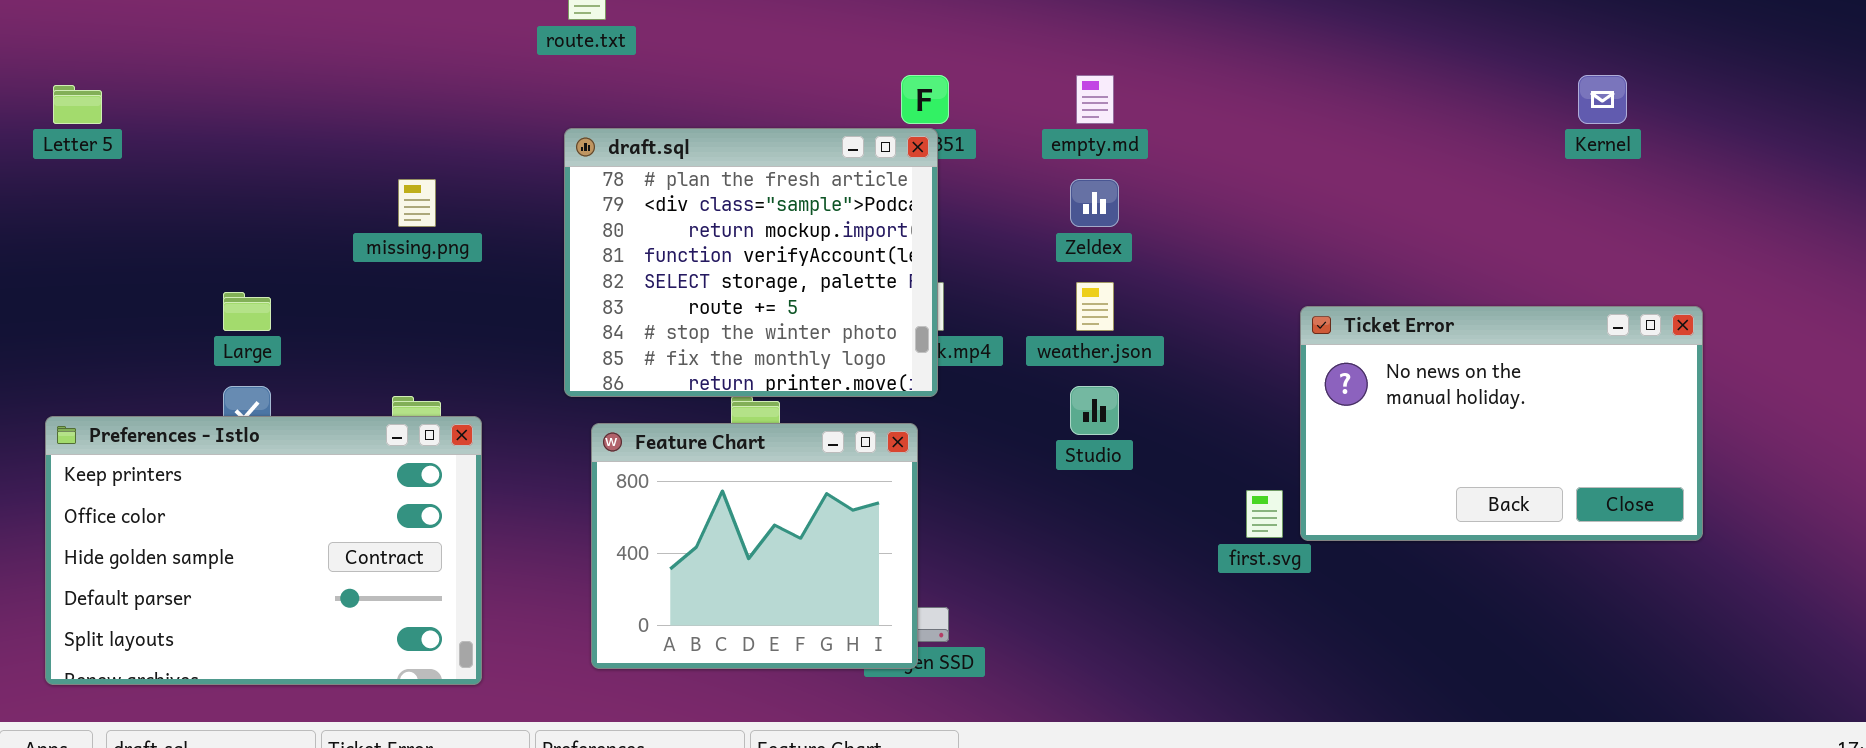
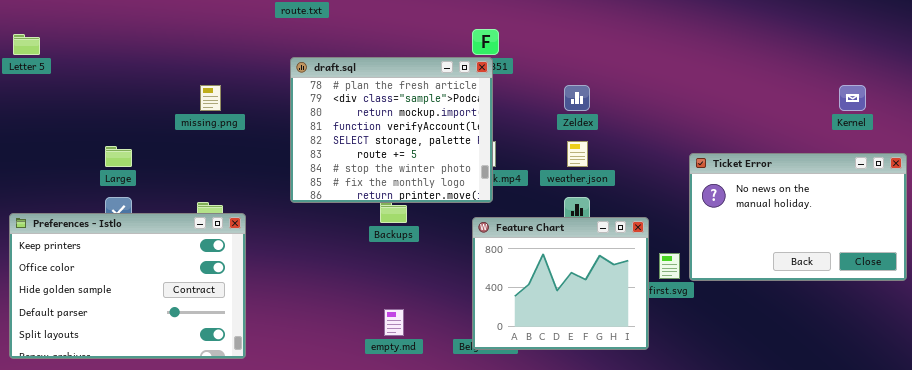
empty.md: [1076,75,1114,124] -> [384,309,404,336], moved
Kernel: [1578,75,1627,124] -> [839,85,866,111], moved
Feature Chart: [591,423,918,669] -> [472,217,649,350], moved

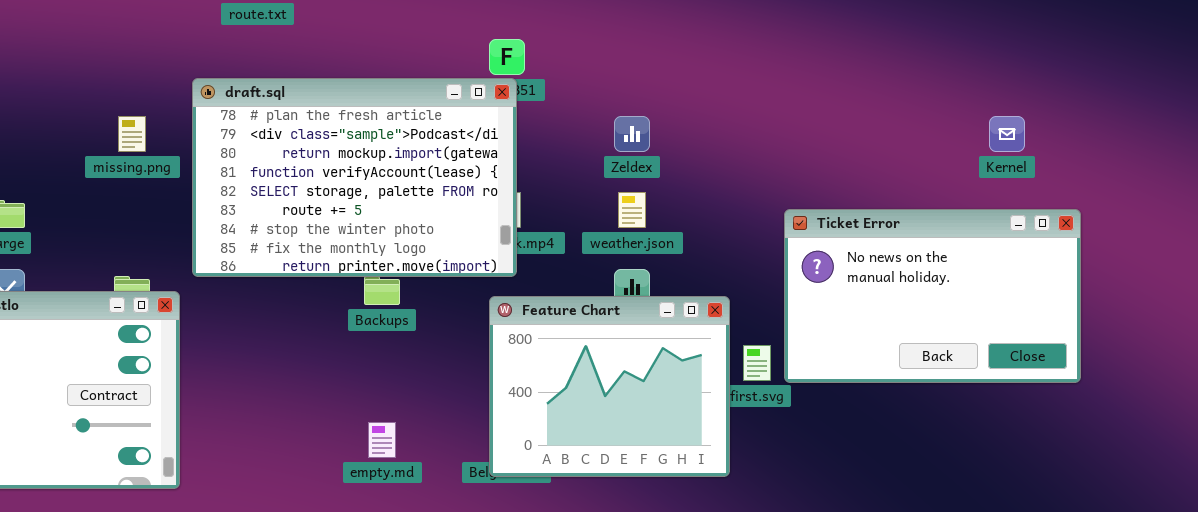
draft.sql: [290,57,493,203] -> [192,78,517,277], resized

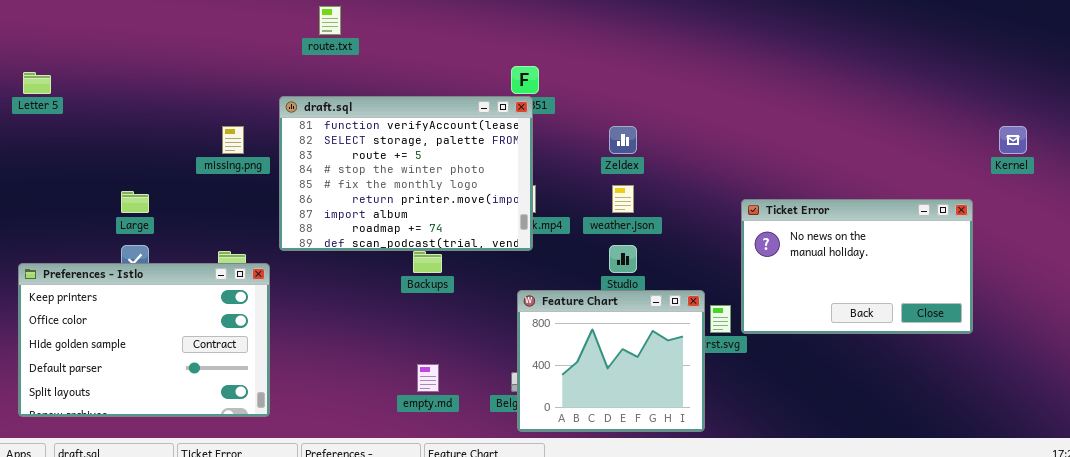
draft.sql: [192,78,517,277] -> [279,96,533,251], scrolled down 3 rows
Kernel: [989,116,1025,152] -> [999,126,1027,154], moved
Feature Chart: [489,296,730,477] -> [517,290,705,432], moved

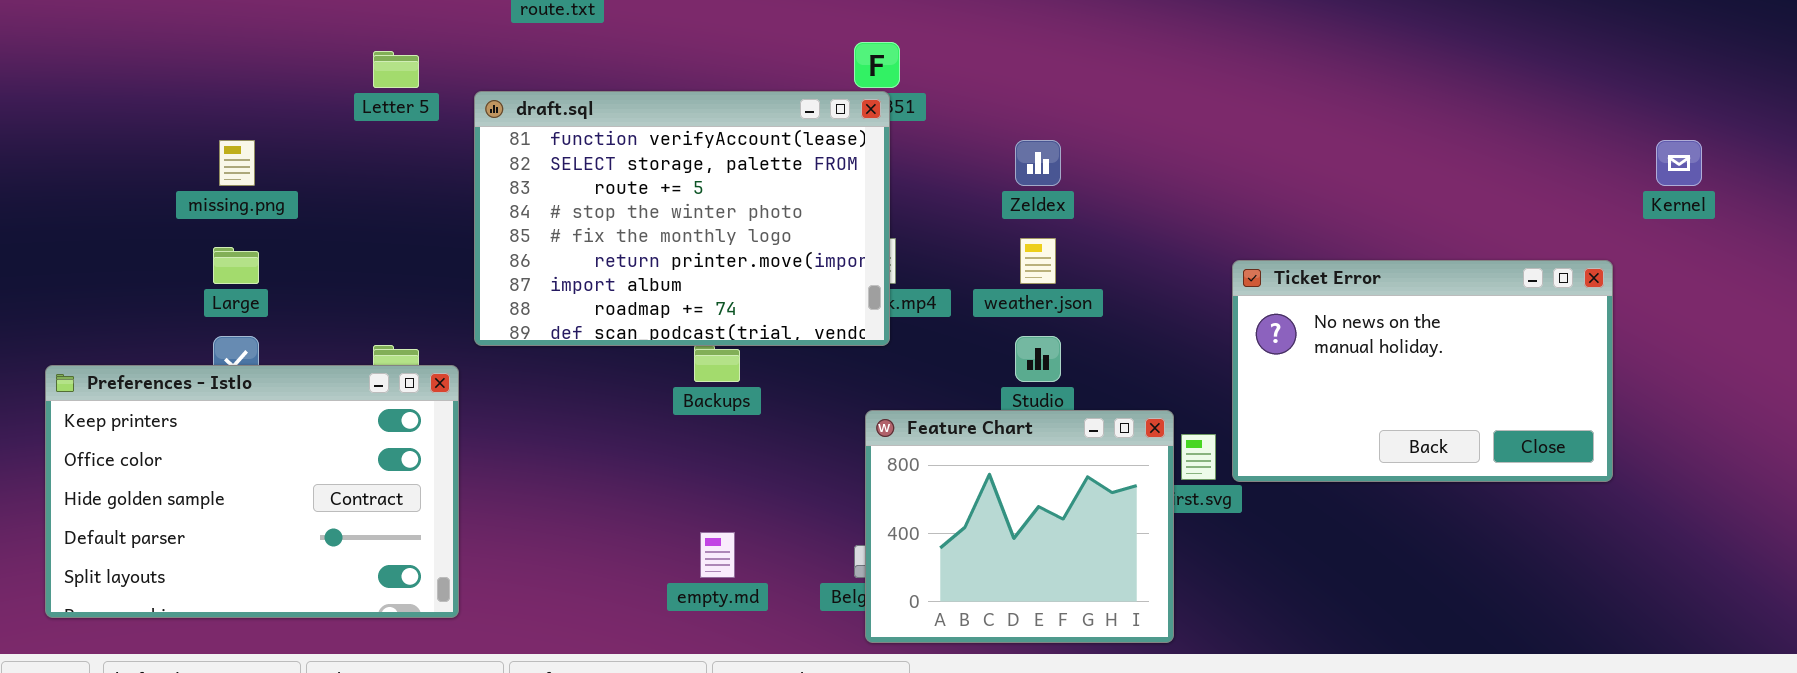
Letter 5: [23,72,51,94] -> [373,51,419,88], moved
missing.png: [222,126,244,154] -> [219,140,255,186], moved

